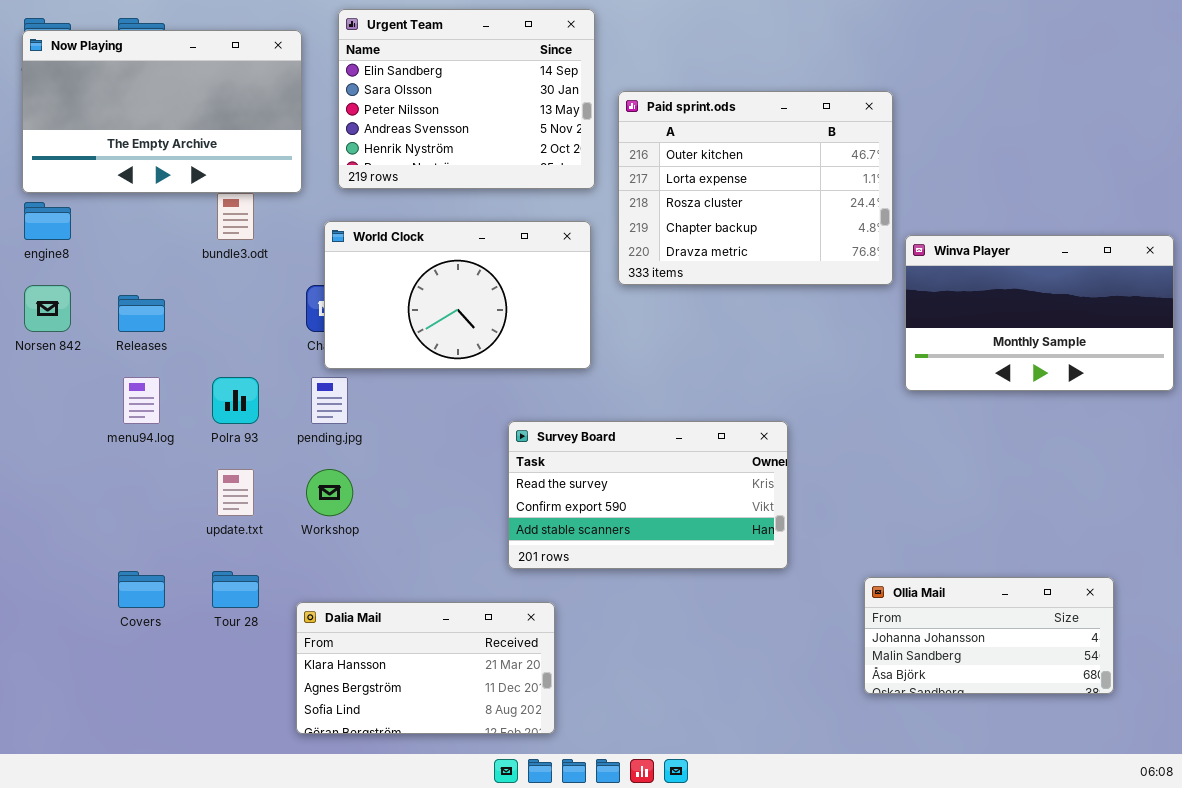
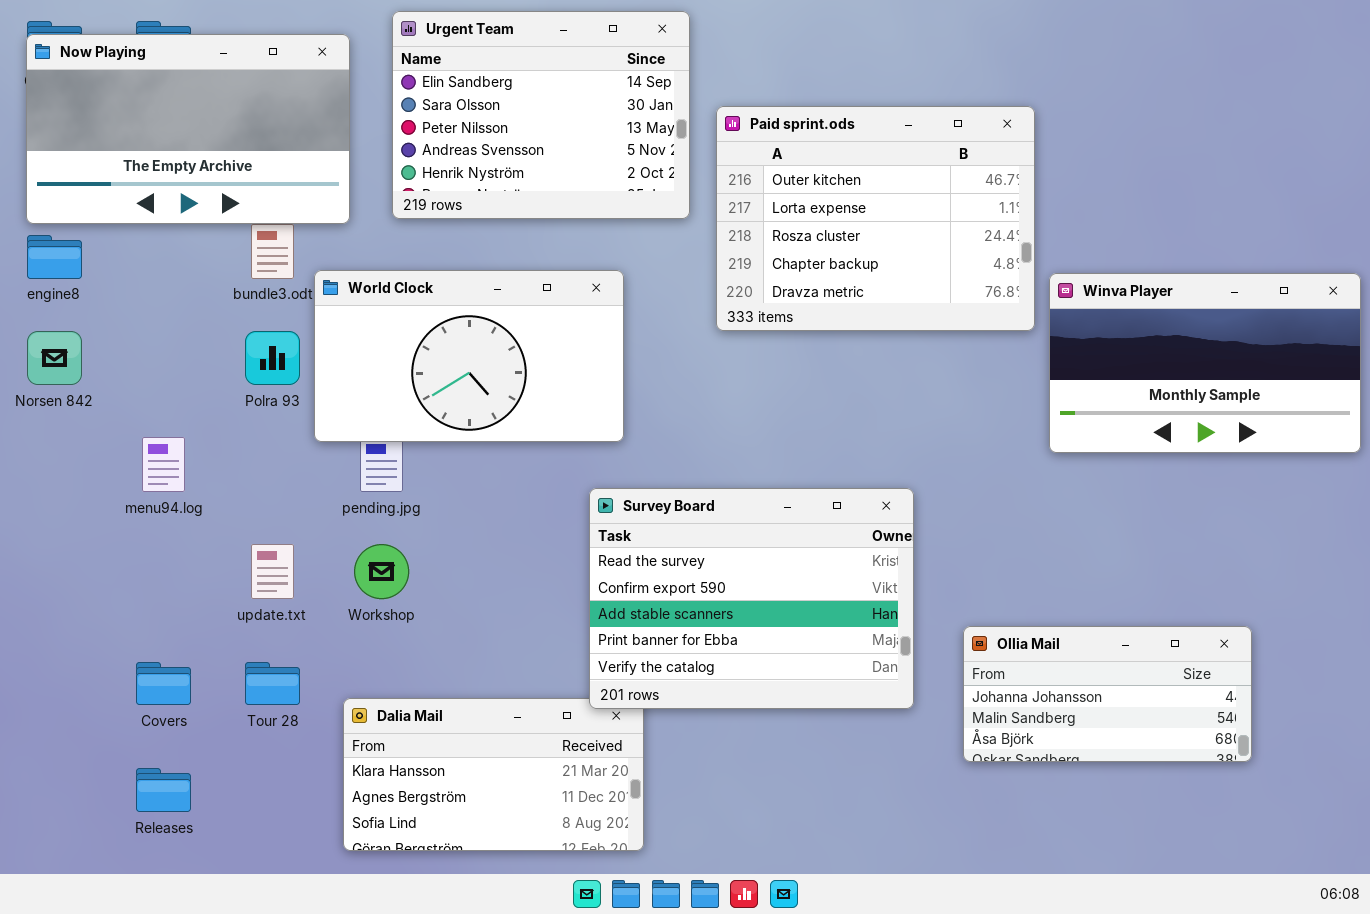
World Clock: [324,221,591,369] -> [314,270,624,442], moved
Releases: [118,295,165,332] -> [136,768,191,812], moved
Polra 93: [212,377,259,424] -> [245,331,300,385], moved
Survey Board: [508,421,788,569] -> [589,488,914,709], resized
Ollia Mail: [864,577,1114,694] -> [963,626,1252,762], moved

